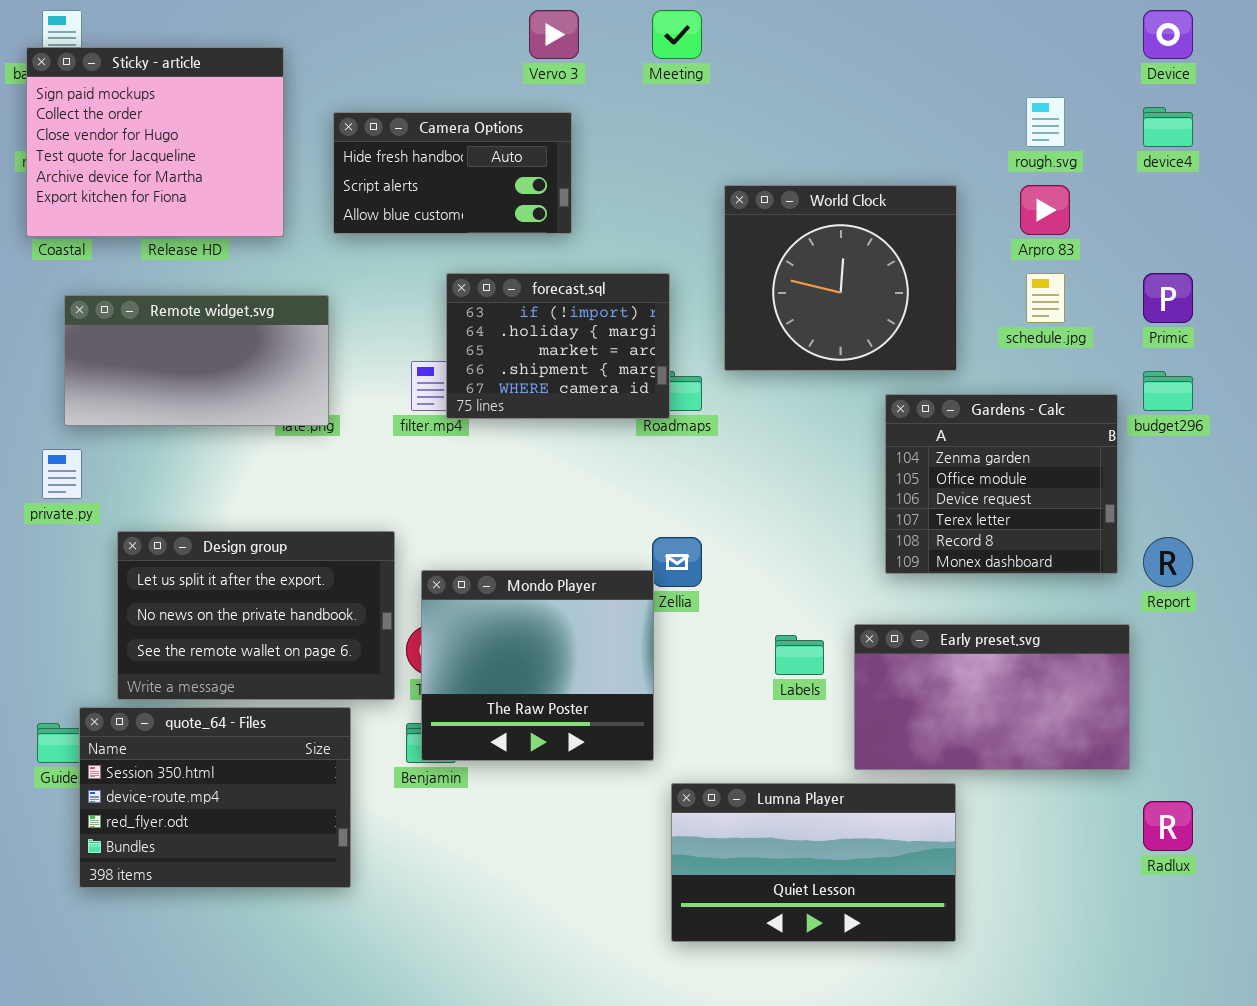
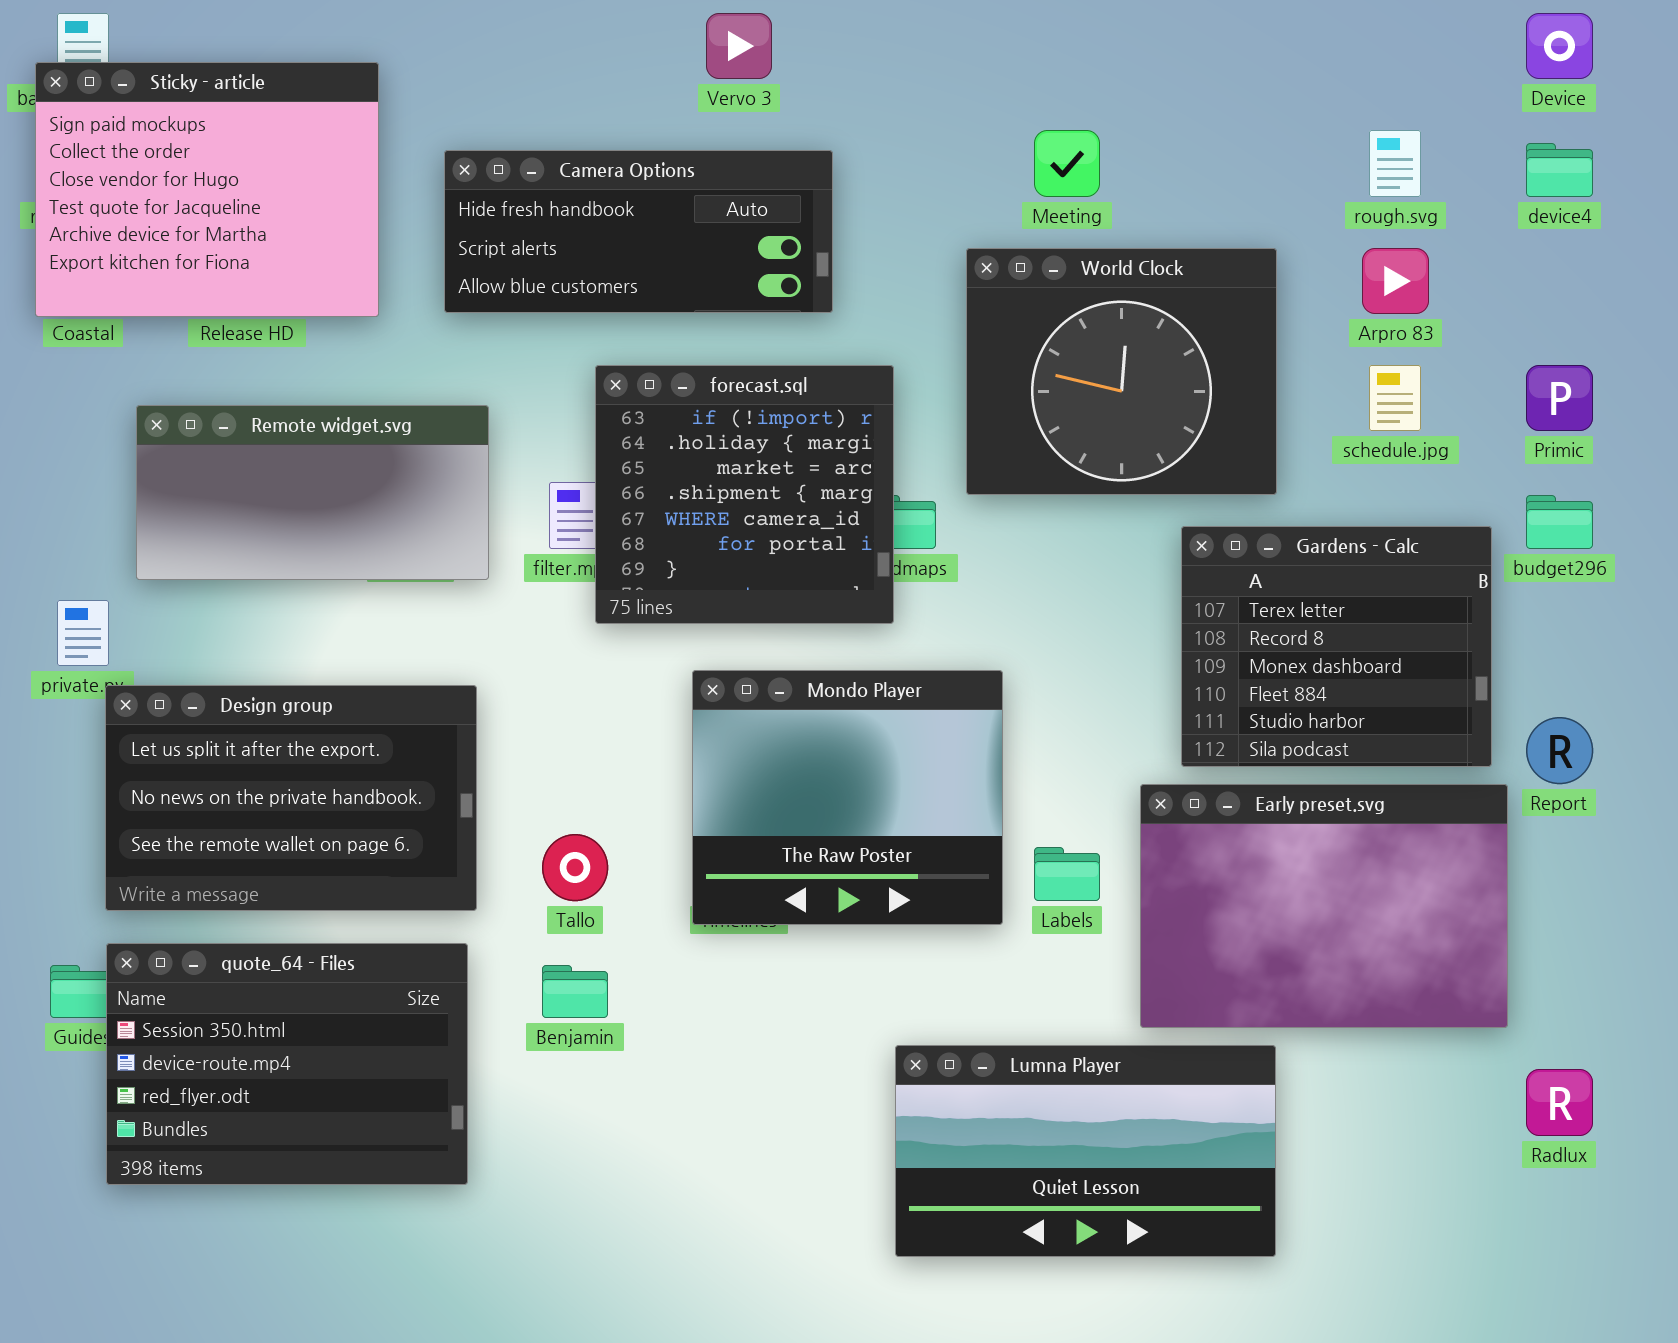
Meeting: [652,10,702,59] -> [1034,130,1100,197], moved
Camera Options: [333,112,572,234] -> [444,150,833,313], resized
forecast.sql: [446,273,670,419] -> [595,365,894,624], resized
Remote widget.svg: [64,295,329,426] -> [136,405,489,580], moved
Gardens - Calc: [885,394,1118,574] -> [1181,526,1492,767], scrolled down 3 rows
Design group: [117,531,395,700] -> [105,685,477,911], moved
Mondo Player: [421,570,654,761] -> [692,670,1003,925], moved
Early preset.svg: [854,624,1130,770] -> [1140,784,1508,1028], resized

